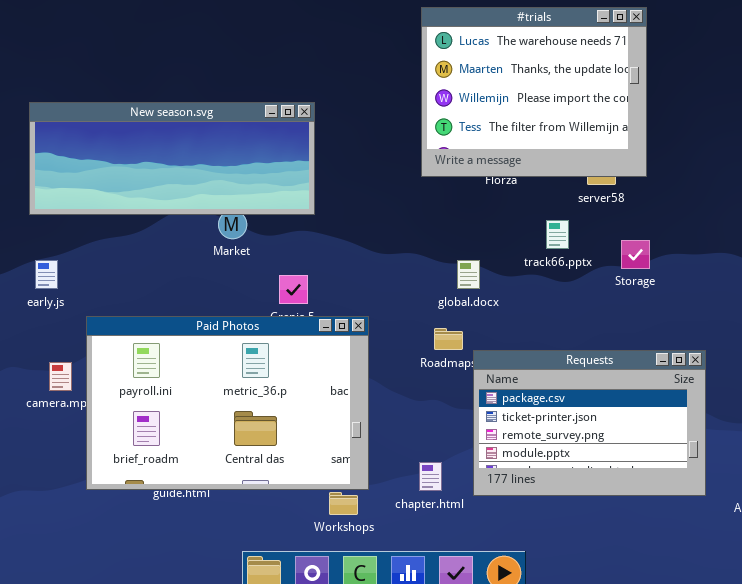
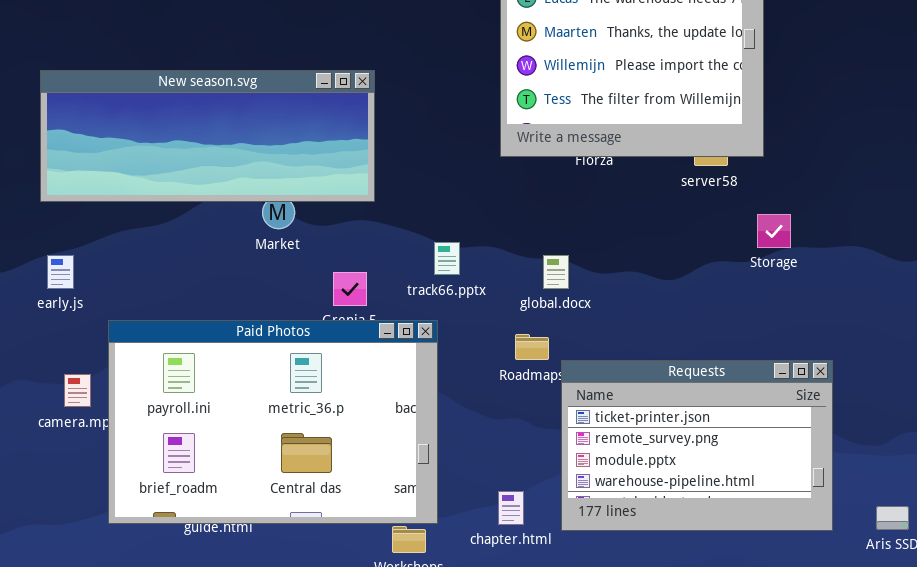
track66.pptx: [546,220,569,249] -> [434,242,460,275], moved
Storage: [621,240,650,269] -> [757,214,791,248], moved
Requests: [473,350,706,496] -> [561,360,833,531], scrolled down 1 row

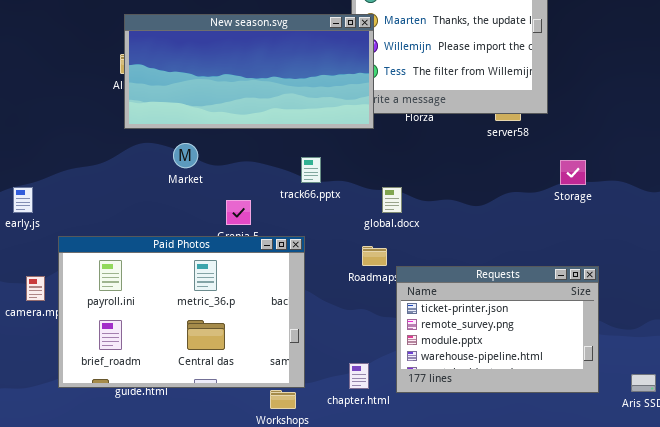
New season.svg: [40,70,375,202] -> [124,14,374,129], moved, resized
Storage: [757,214,791,248] -> [560,160,586,185], moved
track66.pptx: [434,242,460,275] -> [301,157,321,183], moved

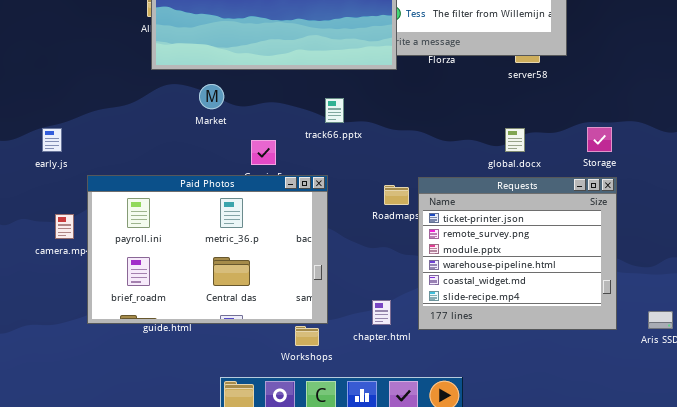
Storage: [560,160,586,185] -> [587,127,612,152], moved
global.docx: [382,187,402,213] -> [505,128,525,152], moved
Requests: [396,266,599,393] -> [418,177,617,330], resized

